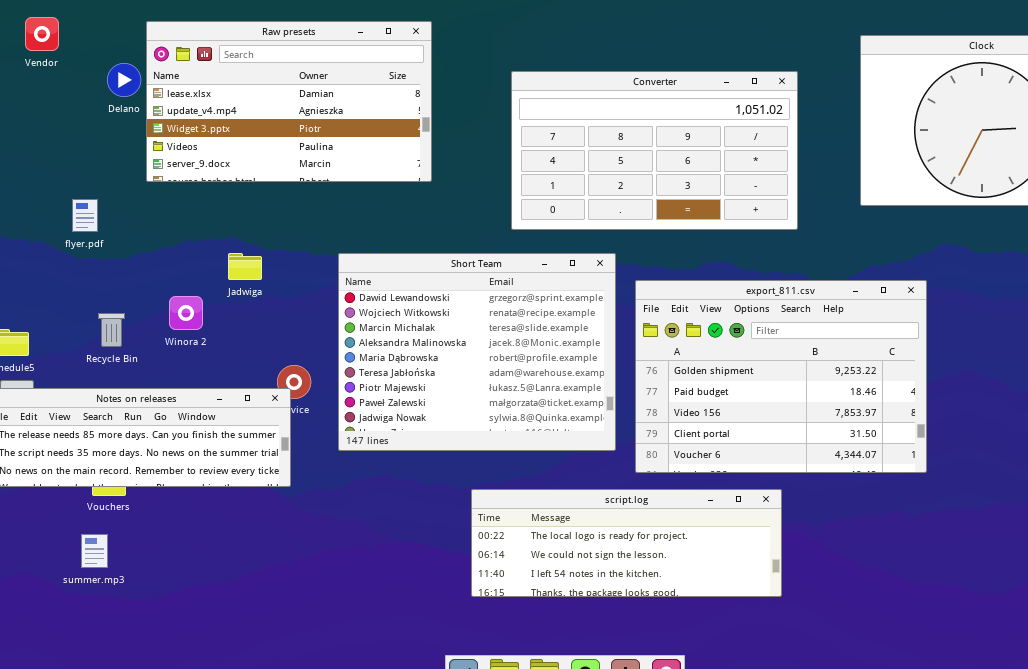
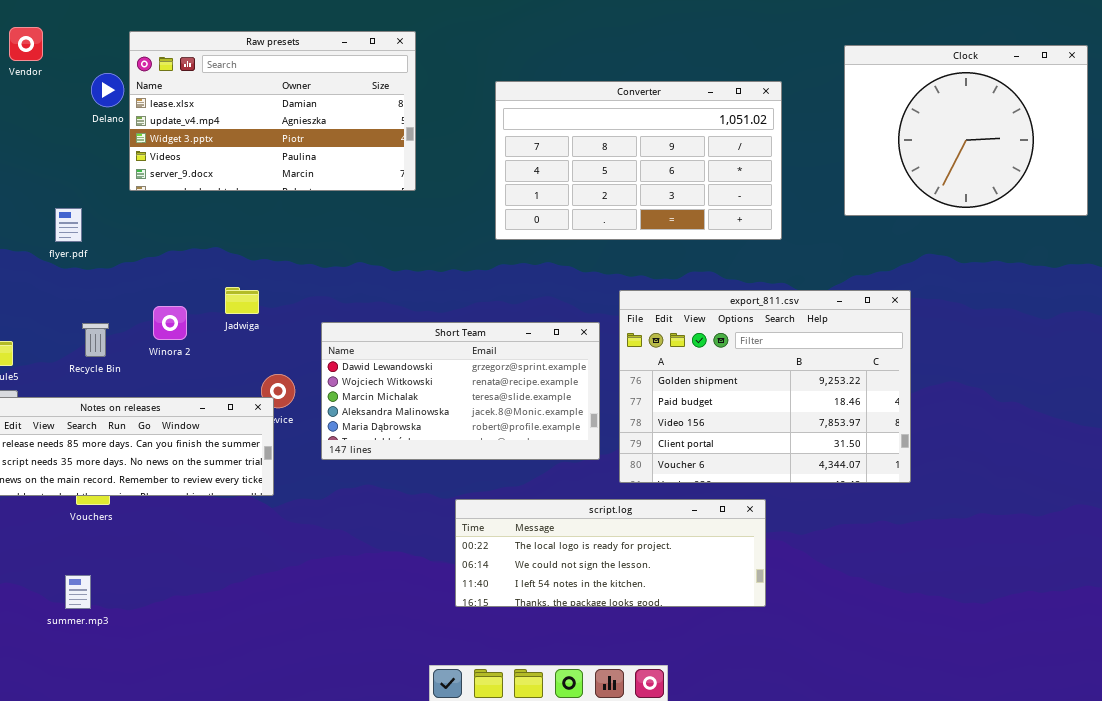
Jadwiga: [228,253,262,280] -> [225,287,259,314], moved
Short Team: [338,253,616,451] -> [321,322,600,460], resized
summer.mp3: [81,534,108,568] -> [65,575,91,609], moved

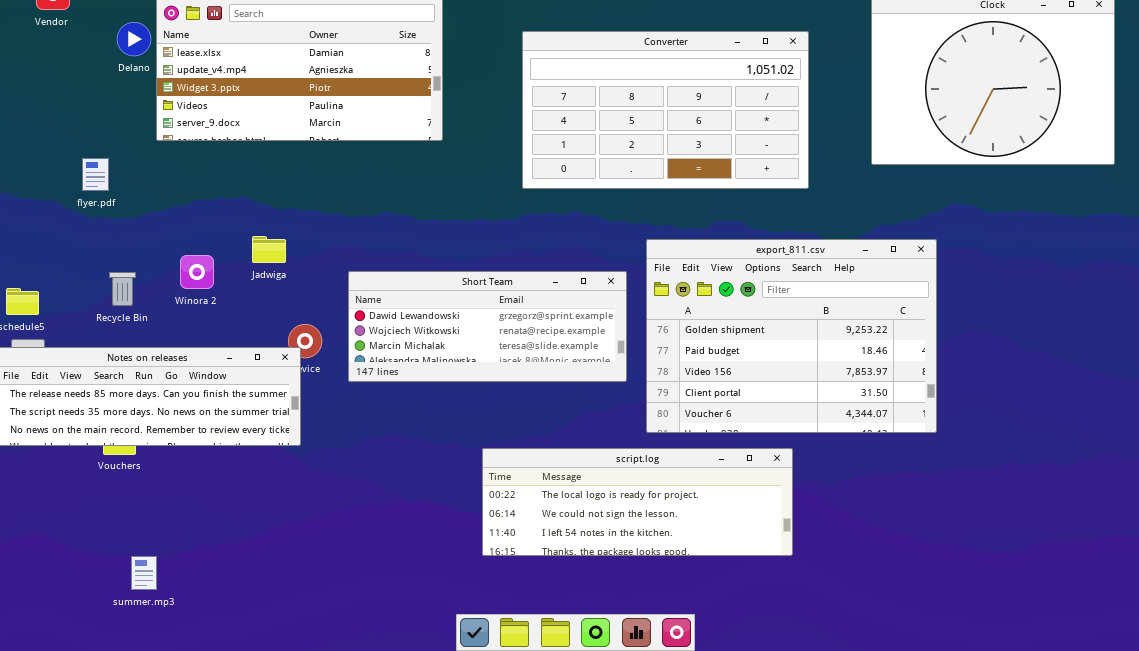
Short Team: [321,322,600,460] -> [348,271,627,382], resized
summer.mp3: [65,575,91,609] -> [131,556,157,590], moved

